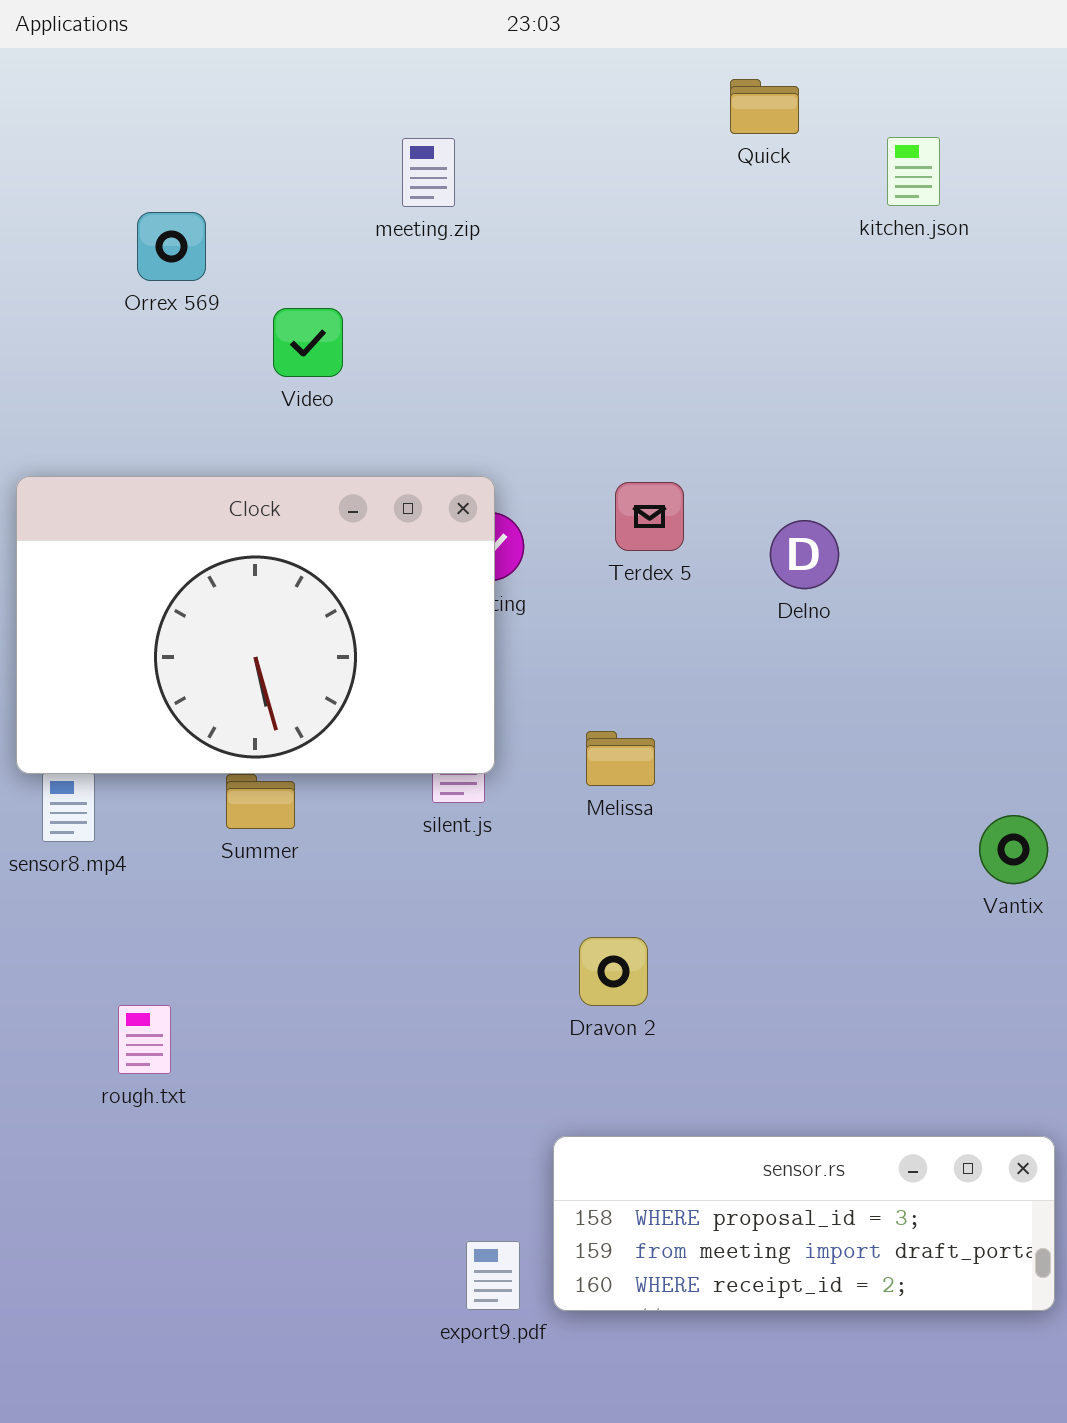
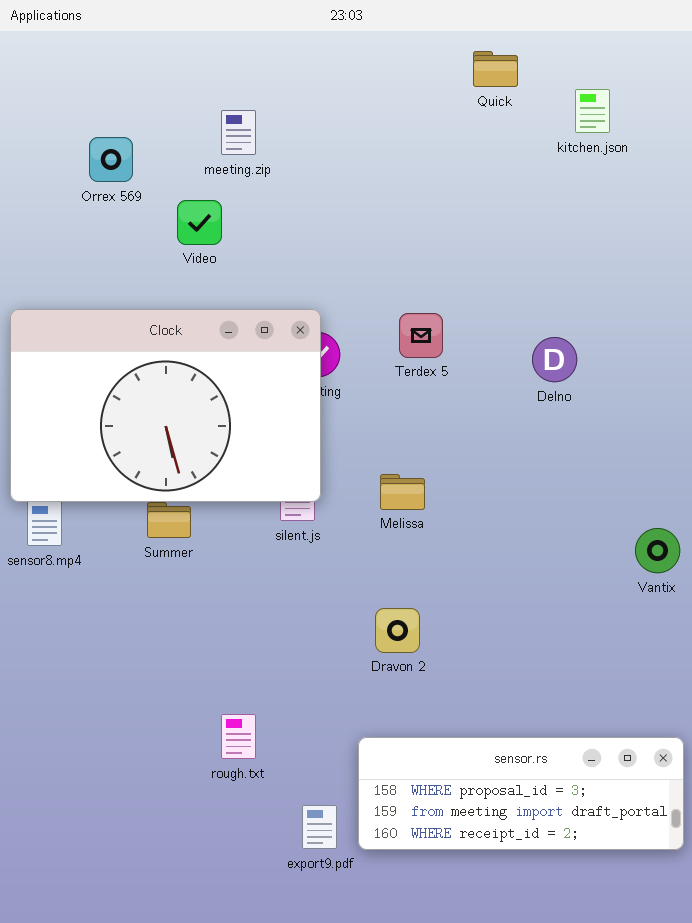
meeting.zip: [402,138,455,207] -> [221,110,256,155], moved
Delno: [770,520,839,589] -> [532,337,577,382], moved
rough.txt: [118,1005,171,1074] -> [221,714,256,759], moved

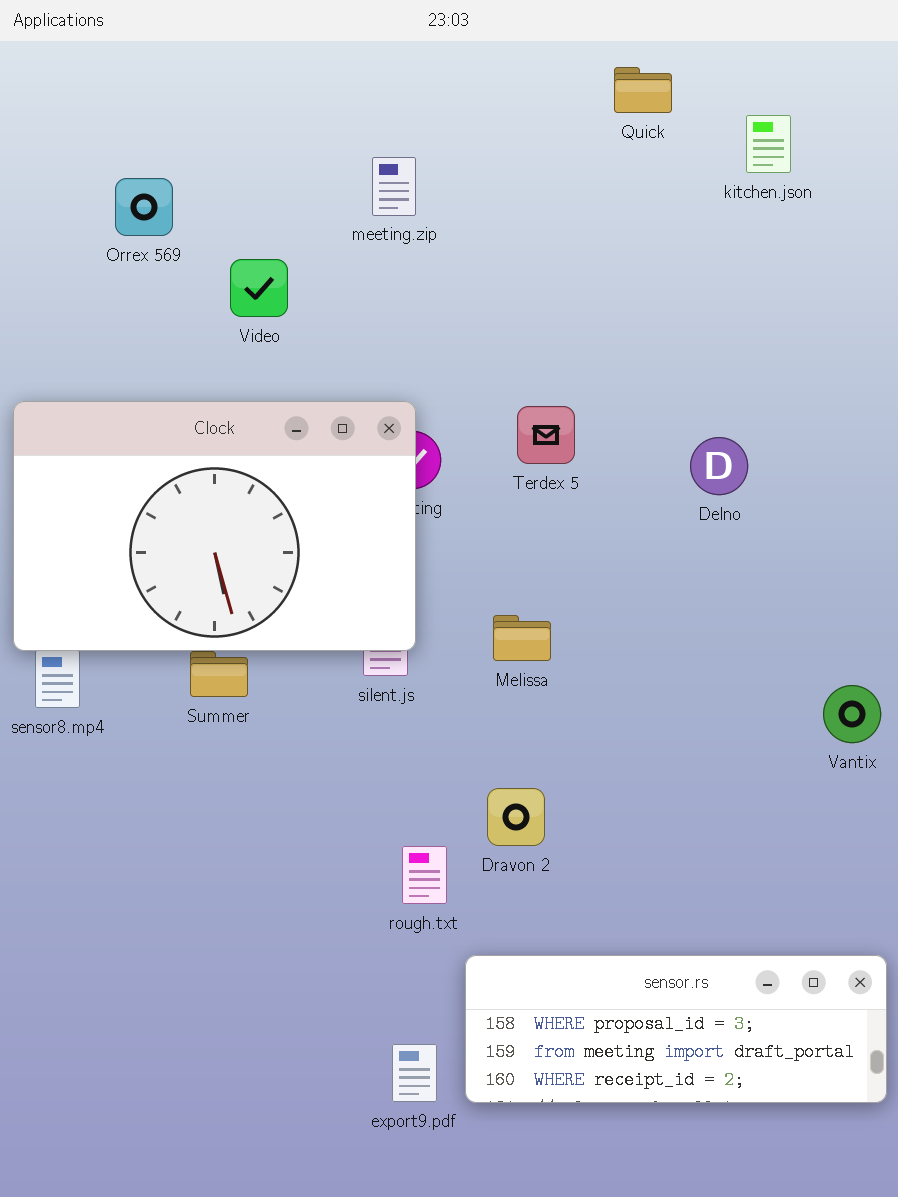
meeting.zip: [221,110,256,155] -> [372,157,416,216], moved
rough.txt: [221,714,256,759] -> [402,846,447,904], moved

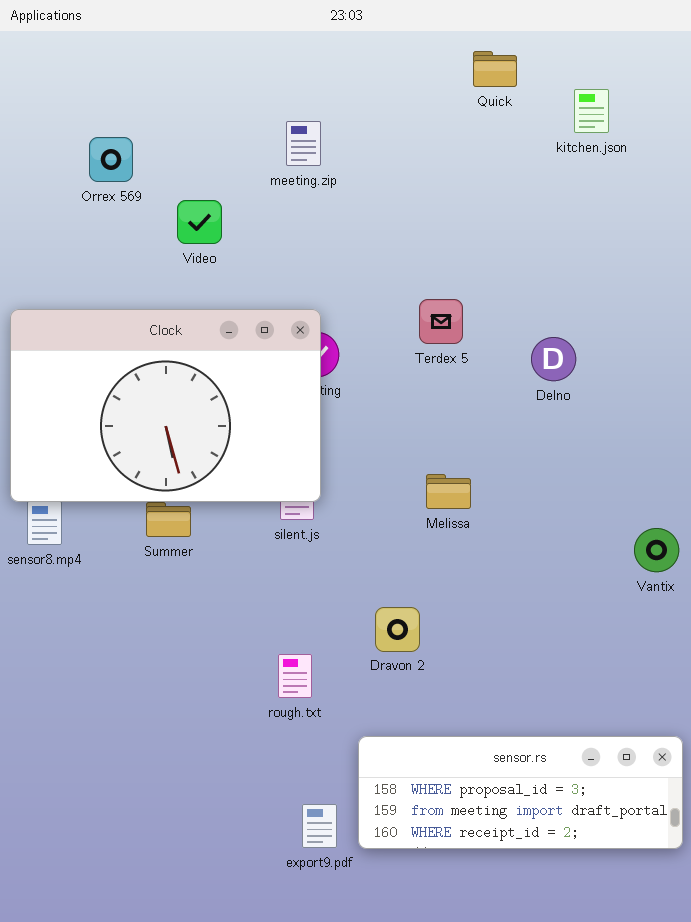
Terdex 5: [517,406,575,464] -> [419,299,463,344], moved
Melissa: [493,615,551,661] -> [426,474,471,509], moved
rough.txt: [402,846,447,904] -> [278,654,312,698], moved

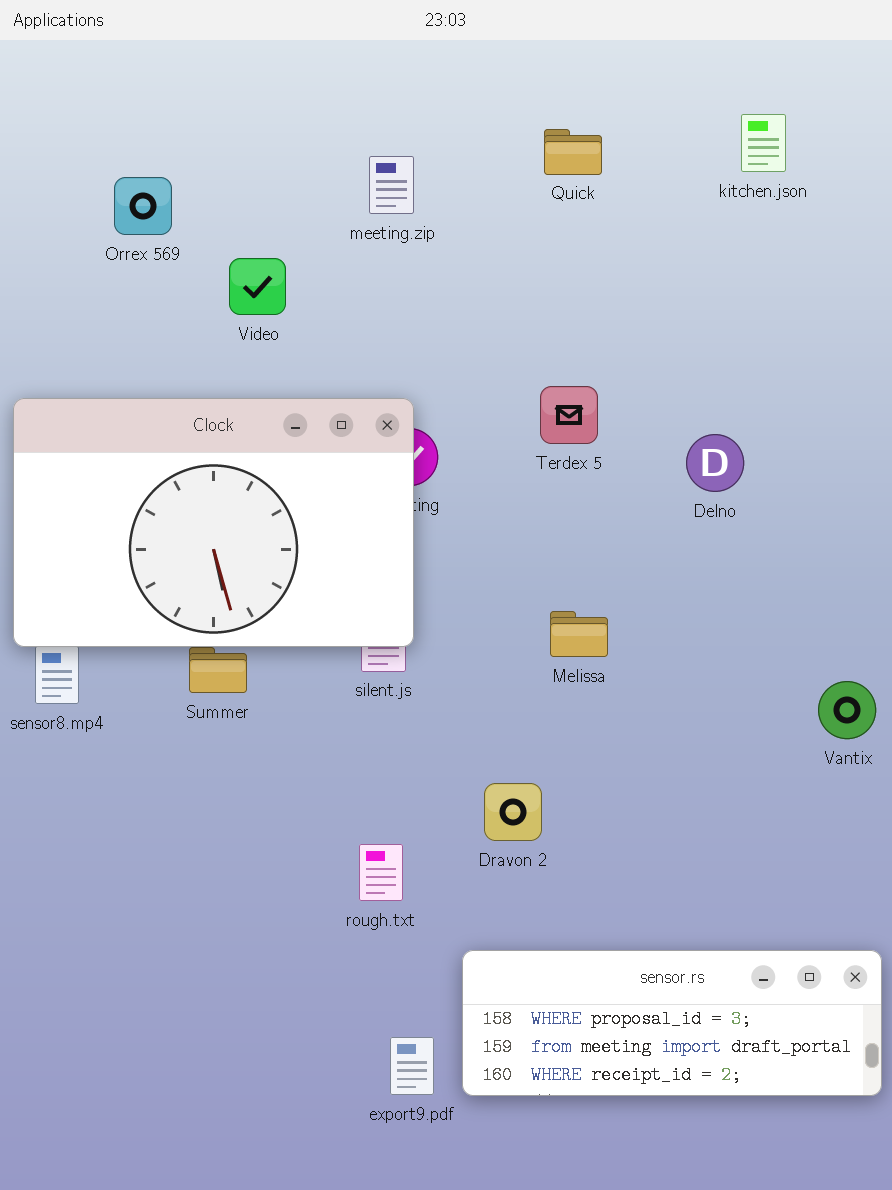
Quick: [473,51,517,87] -> [544,129,602,175], moved

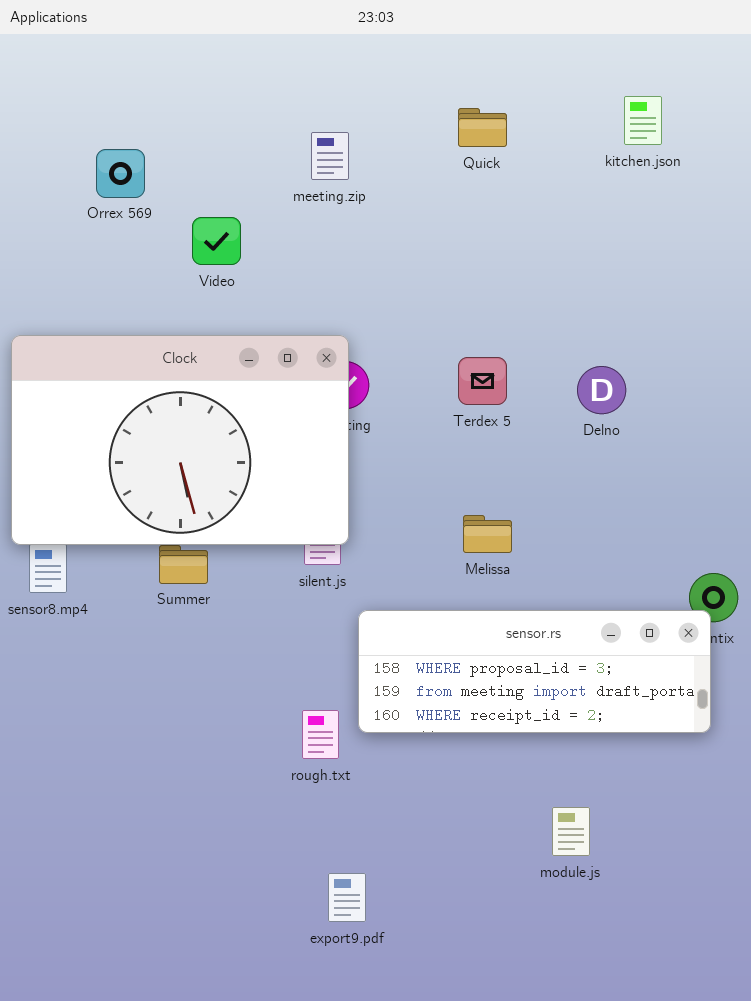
Terdex 5: [540,386,598,444] -> [458,357,507,405], moved
sensor.rs: [462,950,882,1096] -> [358,610,711,733], moved

